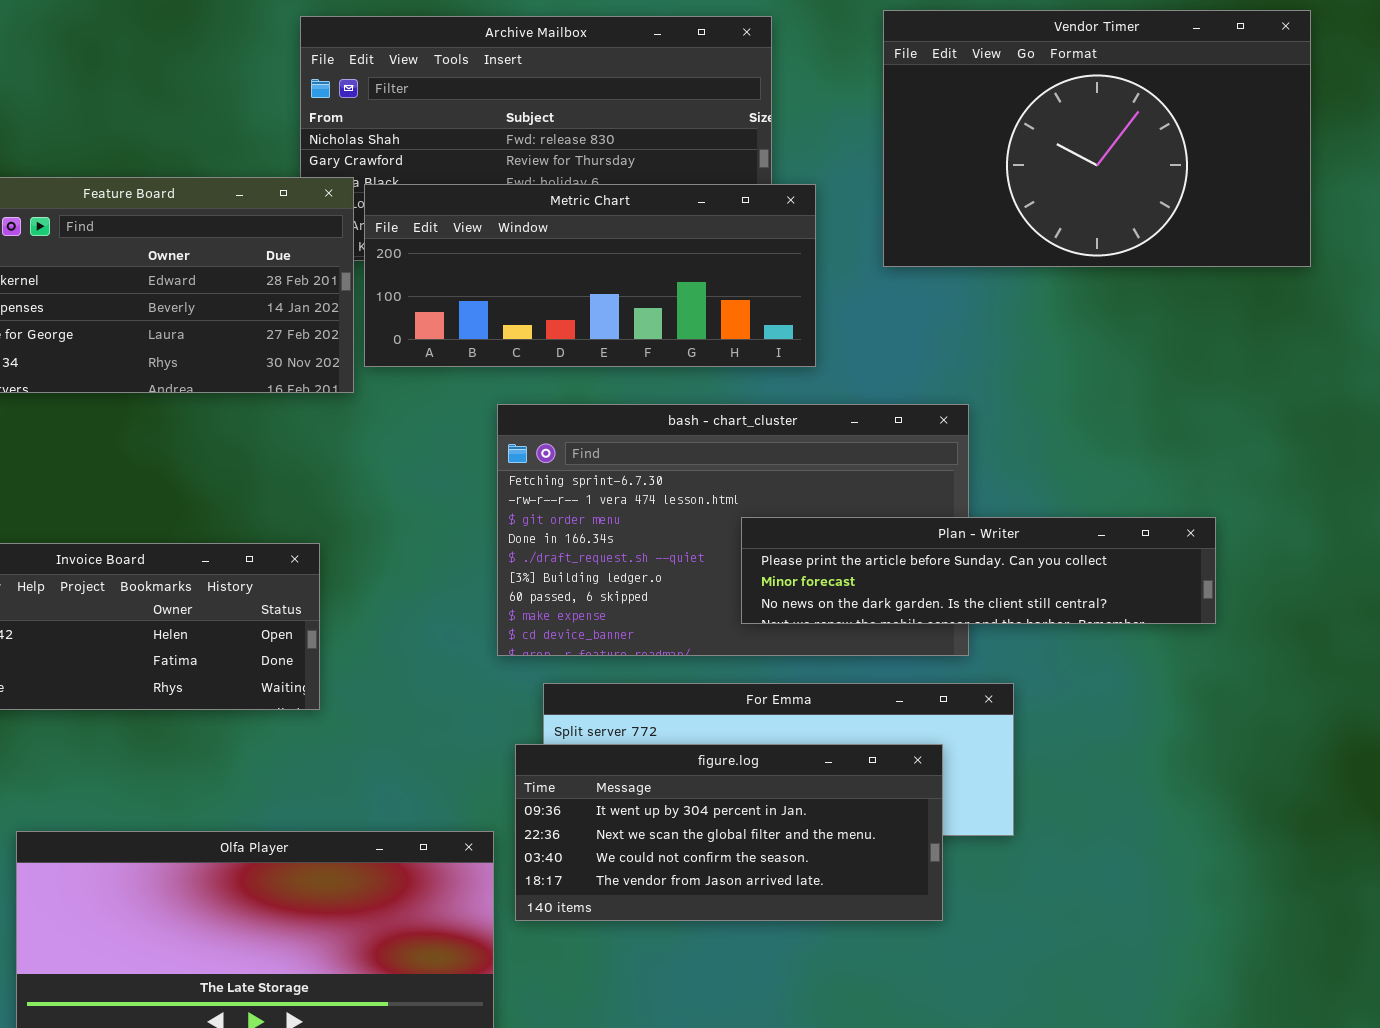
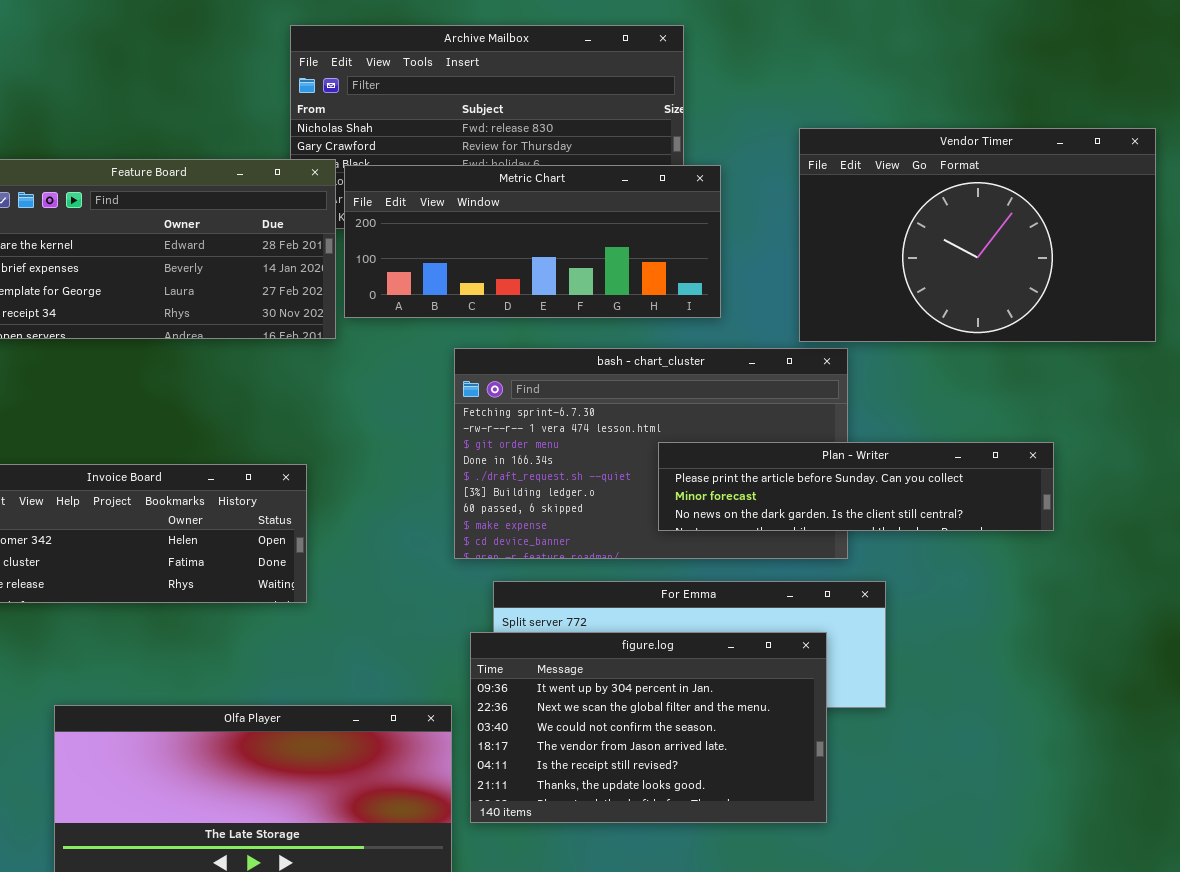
Vendor Timer: [883,10,1311,267] -> [799,128,1156,342], moved
figure.log: [515,744,943,921] -> [470,632,827,823], resized

